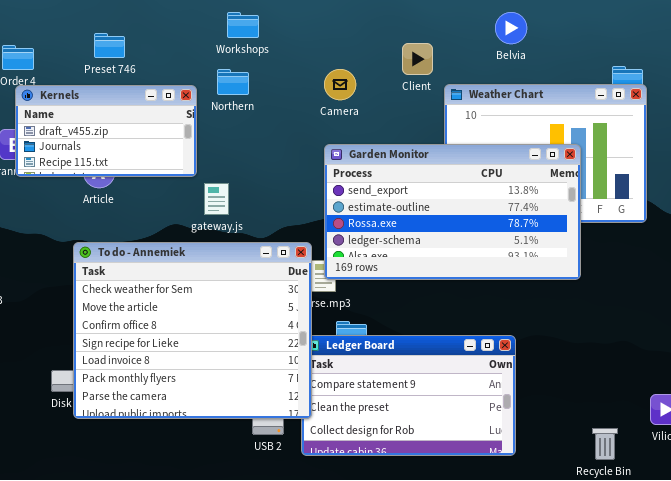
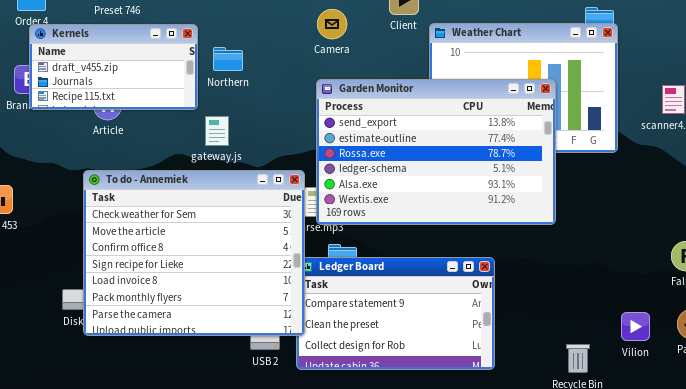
Northern: [217,69,249,95] -> [213,47,243,71], moved
Garden Monitor: [324,144,581,280] -> [316,79,556,225], resized

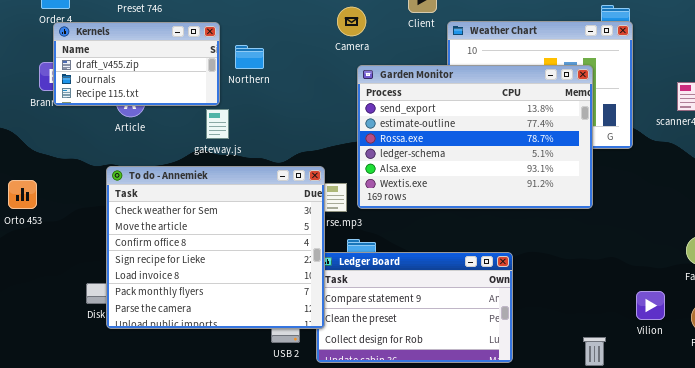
Garden Monitor: [316,79,556,225] -> [357,65,593,209], moved
gateway.js: [205,116,229,146] -> [206,109,229,139], moved
Vilion: [621,312,650,341] -> [636,291,665,320], moved

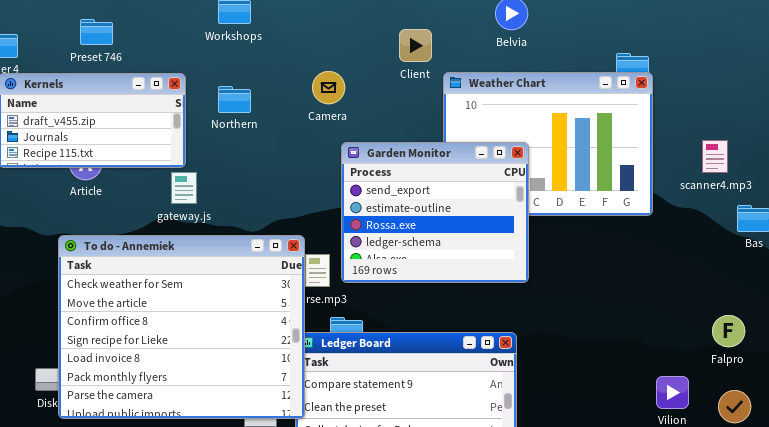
Camera: [337,7,366,36] -> [312,71,345,104], moved
Northern: [235,45,264,69] -> [218,86,251,113], moved
Garden Monitor: [357,65,593,209] -> [341,142,529,283], resized

